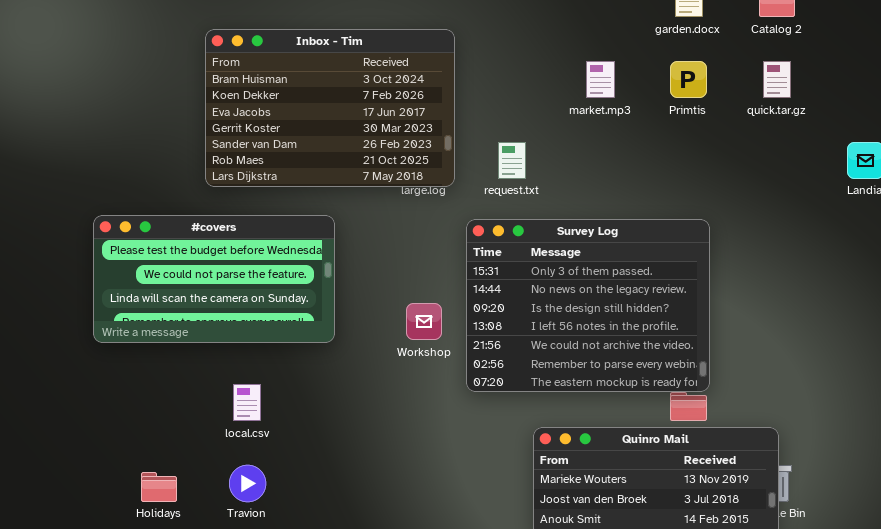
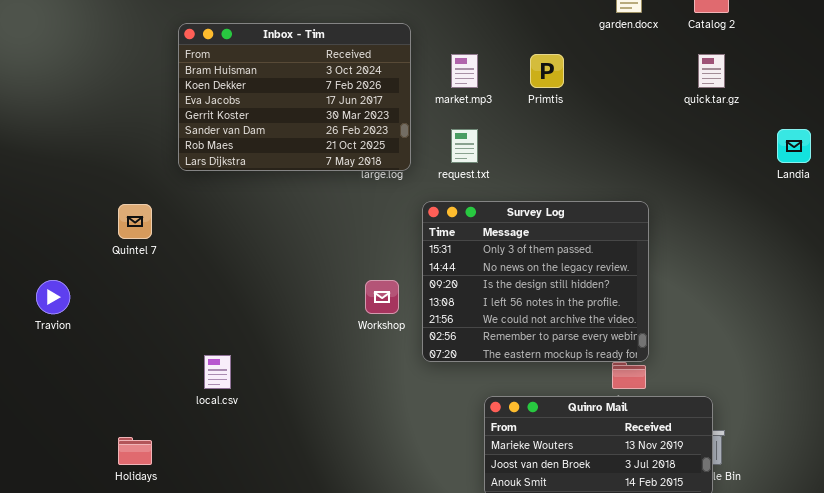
market.mp3: [586,61,615,98] -> [451,54,478,88], moved
Primtis: [670,61,707,98] -> [530,54,564,88], moved
#covers: [93,215,335,343] -> none, closed
Travion: [229,465,266,502] -> [36,280,70,314], moved

